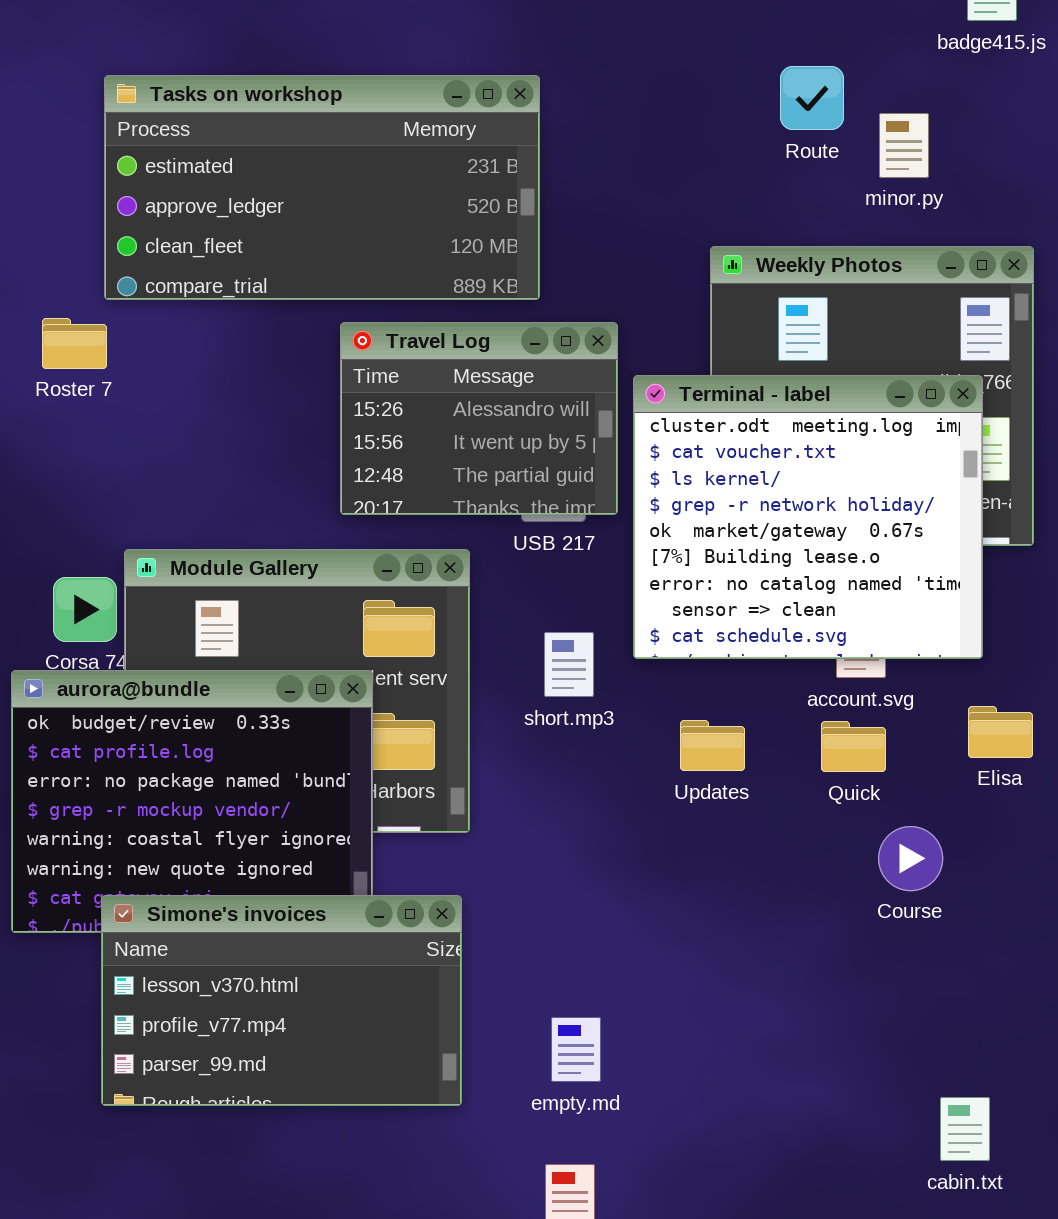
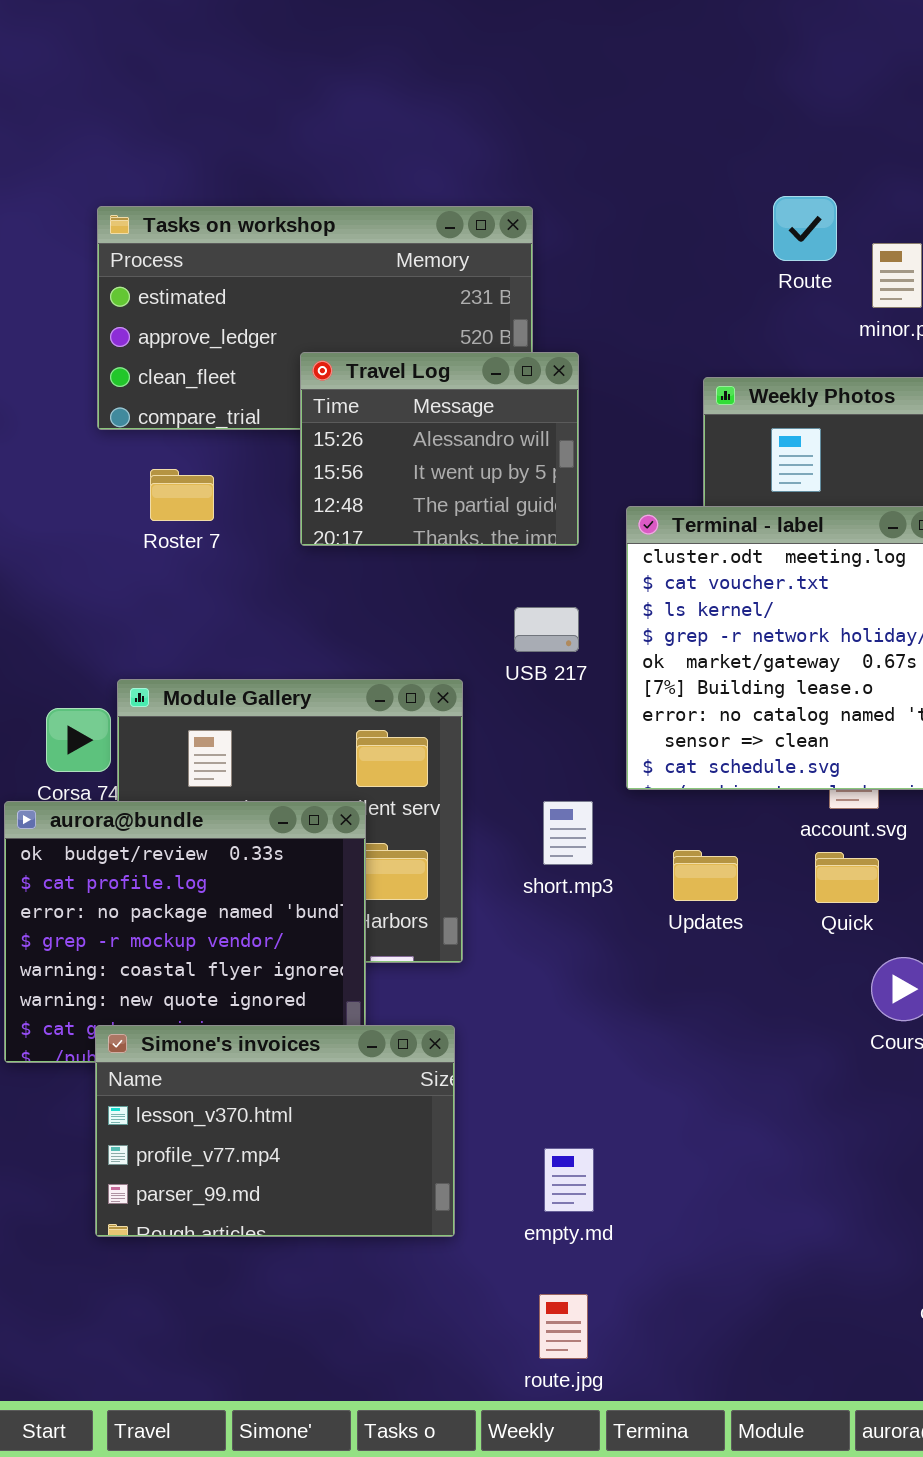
Roster 7: [42,318,107,369] -> [150,469,214,521], moved
Travel Log: [340,322,618,515] -> [300,352,579,546], moved
short.mp3: [544,632,594,697] -> [543,801,593,865], moved

